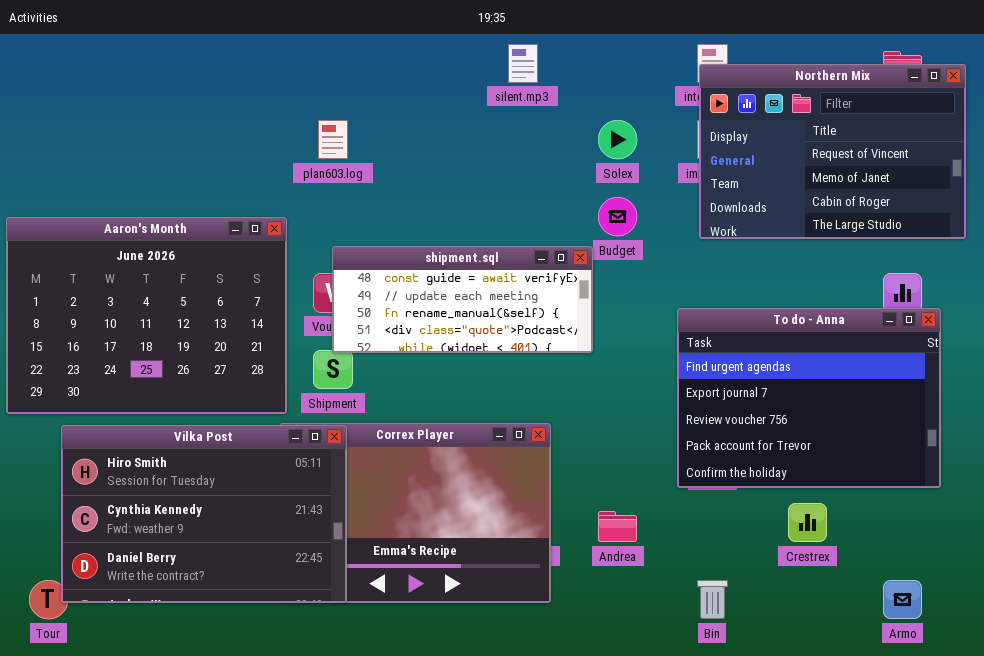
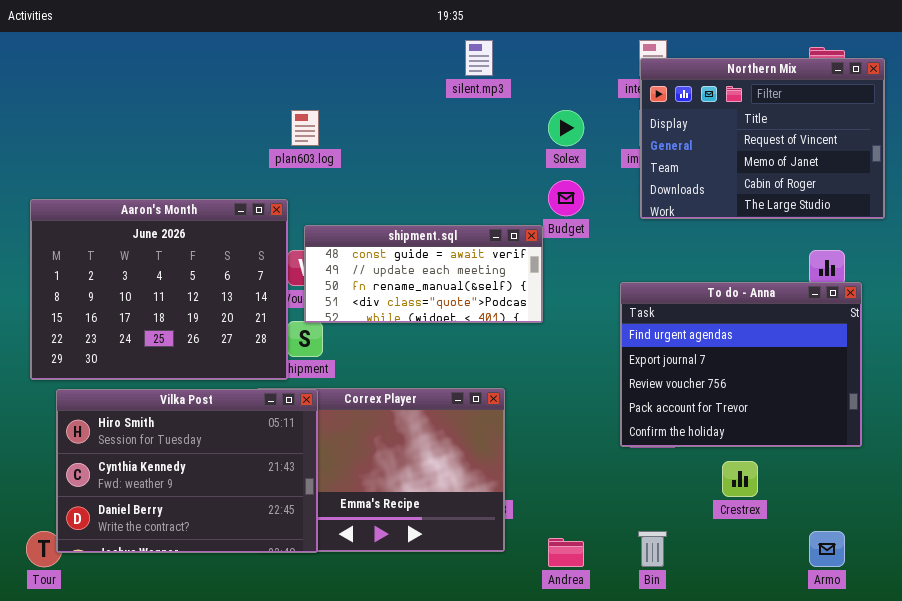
Aaron's Month: [6,217,287,414] -> [30,199,288,380], moved
Andrea: [598,511,637,542] -> [548,538,584,567], moved

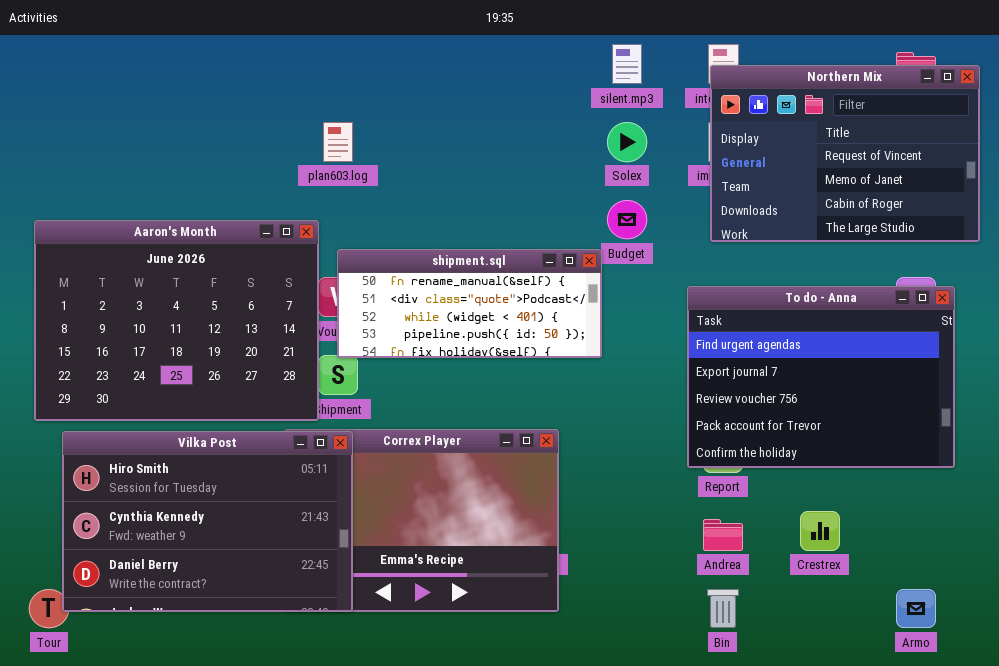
silent.mp3: [465,40,493,76] -> [612,44,642,84], moved
shipment.sql: [304,225,543,323] -> [337,249,602,358], scrolled down 2 rows
To do - Anna: [620,282,862,447] -> [687,286,955,468], moved
Andrea: [548,538,584,567] -> [703,519,743,551], moved

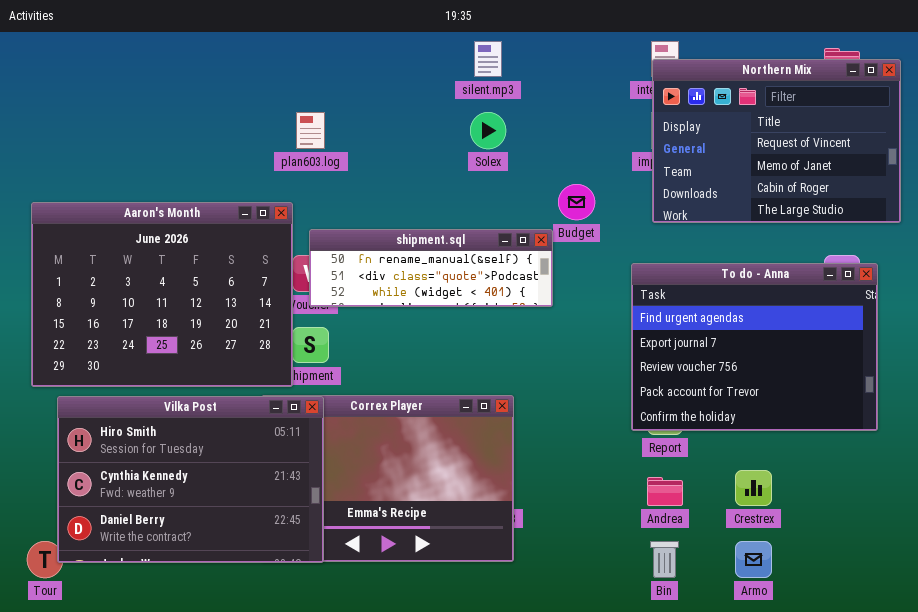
silent.mp3: [612,44,642,84] -> [474,41,502,77], moved
Solex: [607,122,647,162] -> [470,112,506,149], moved
shipment.sql: [337,249,602,358] -> [309,229,553,307], resized
Armo: [896,589,936,628] -> [735,541,772,578], moved

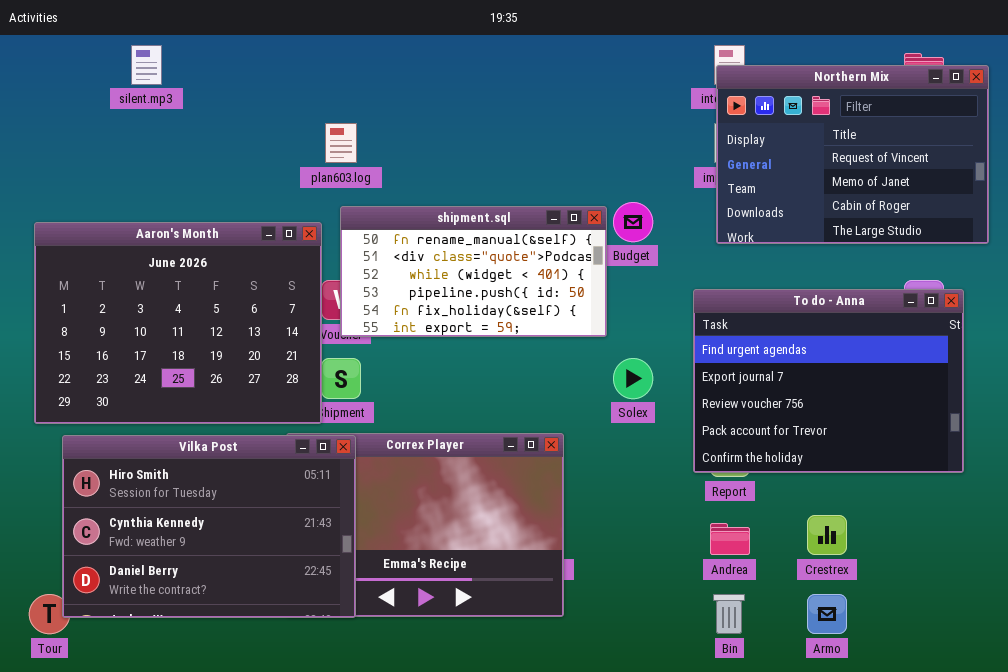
silent.mp3: [474,41,502,77] -> [131,45,162,85], moved
Solex: [470,112,506,149] -> [613,358,653,399], moved
shipment.sql: [309,229,553,307] -> [340,206,607,337], resized

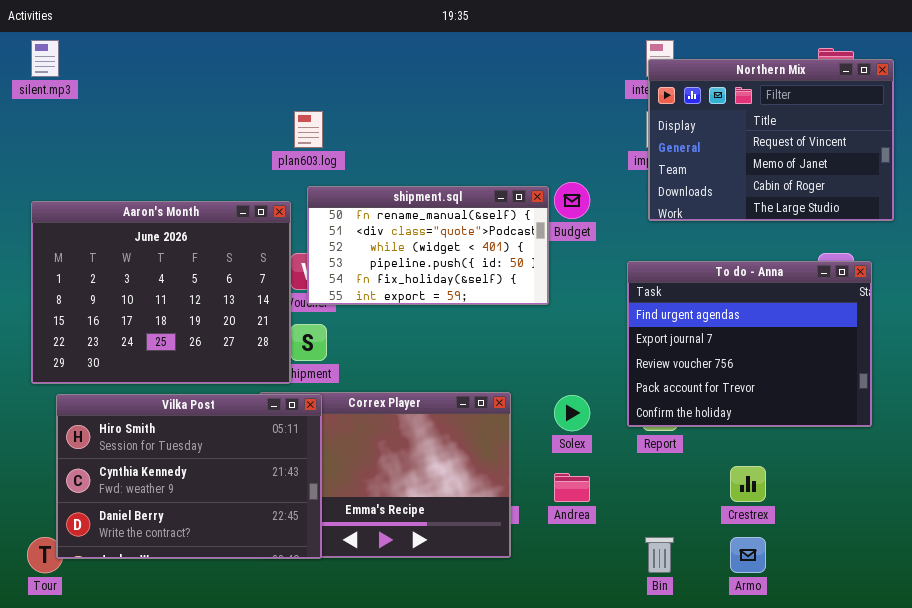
silent.mp3: [131,45,162,85] -> [31,40,59,77], moved
Solex: [613,358,653,399] -> [554,395,590,431], moved
Andrea: [710,523,750,555] -> [554,473,590,502], moved

